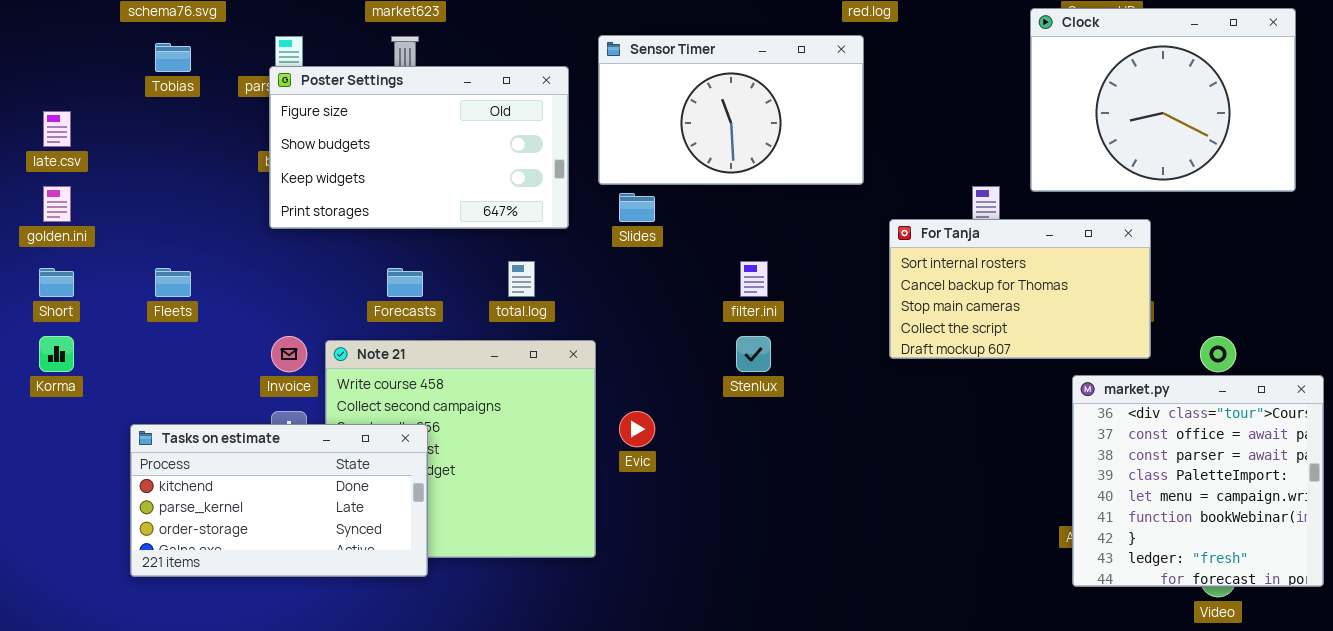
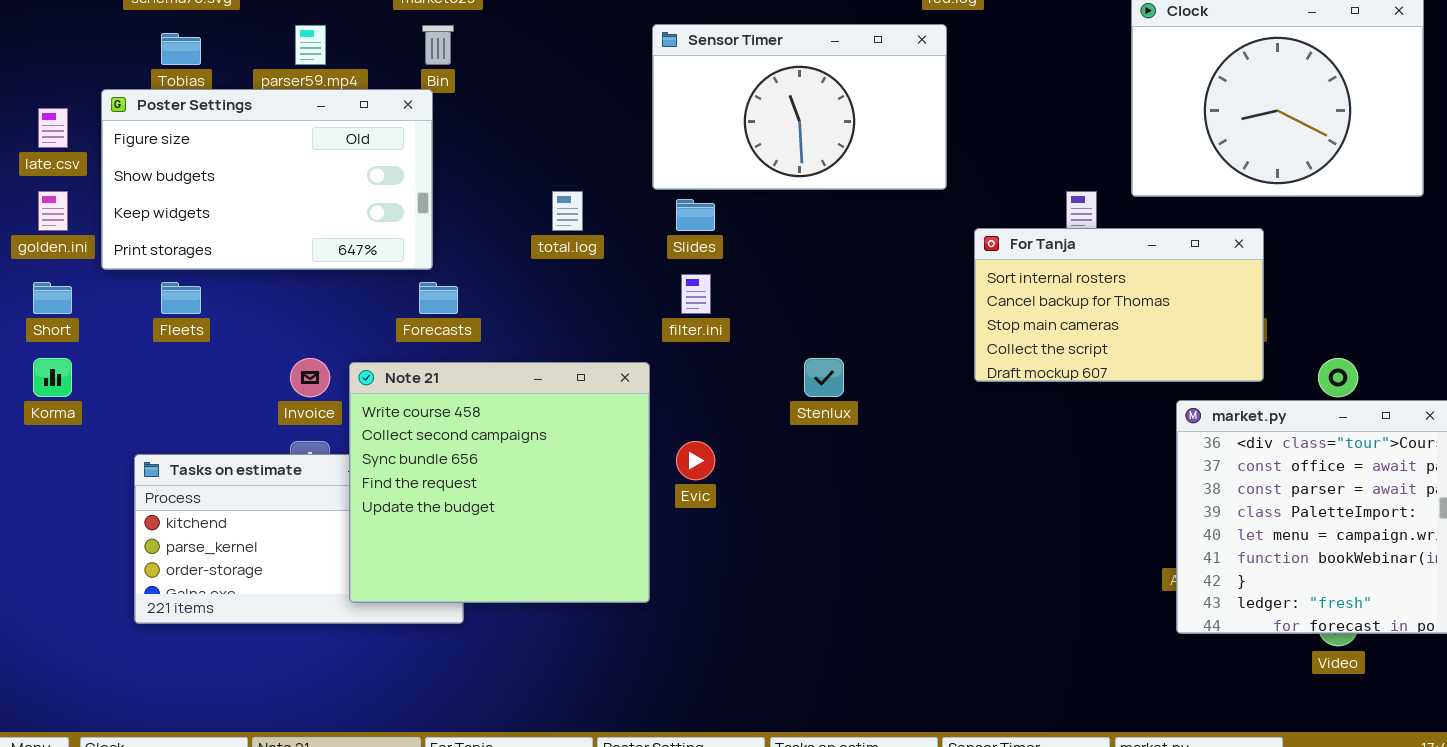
Poster Settings: [269,66,569,229] -> [101,89,433,270], moved
total.log: [508,261,535,297] -> [552,191,583,231], moved
filter.ini: [740,261,768,297] -> [681,274,711,314], moved
Note 21: [325,340,596,558] -> [349,362,650,603], raised

